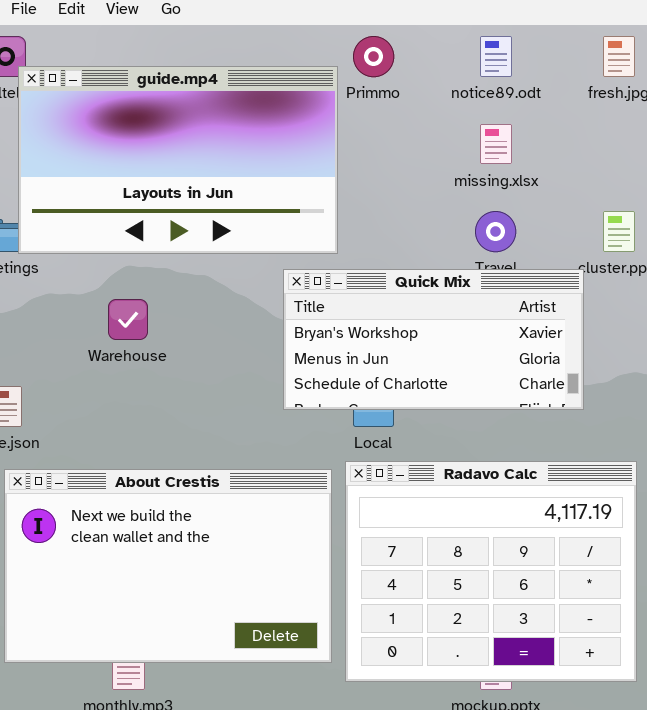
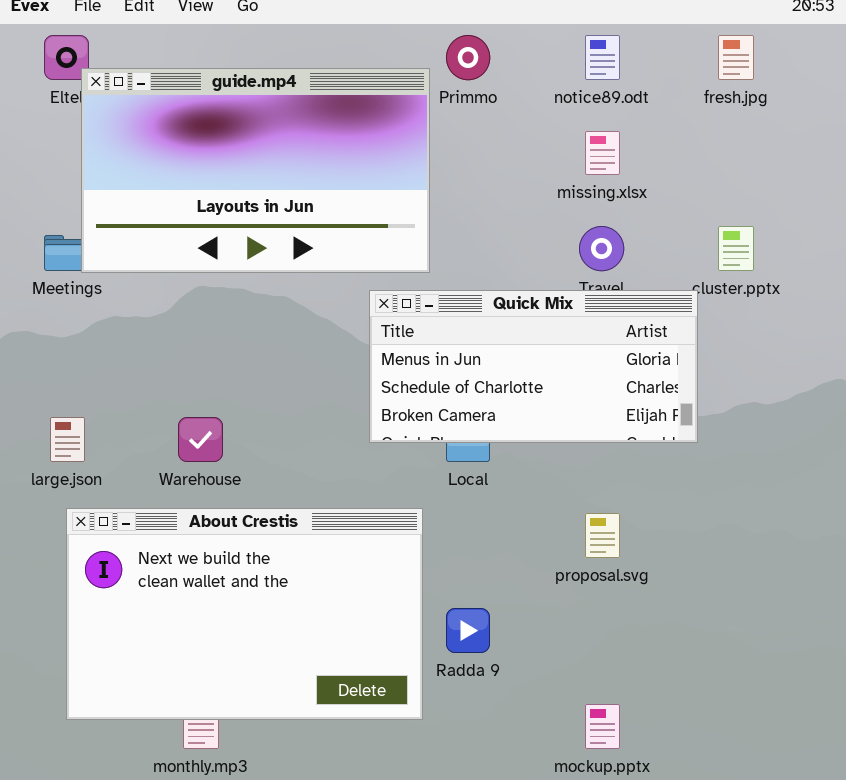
Quick Mix: [283,269,584,410] -> [369,290,698,443], scrolled down 1 row
Warehouse: [108,299,148,340] -> [178,417,223,462], moved
Radavo Calc: [345,461,637,682] -> none, closed

